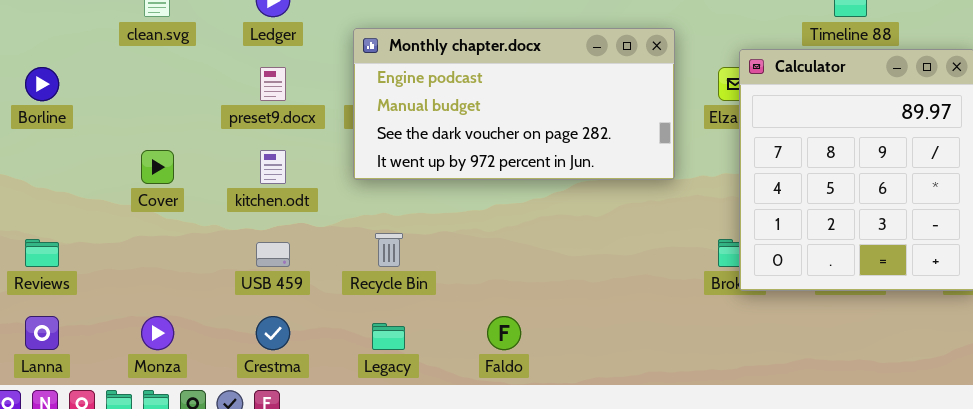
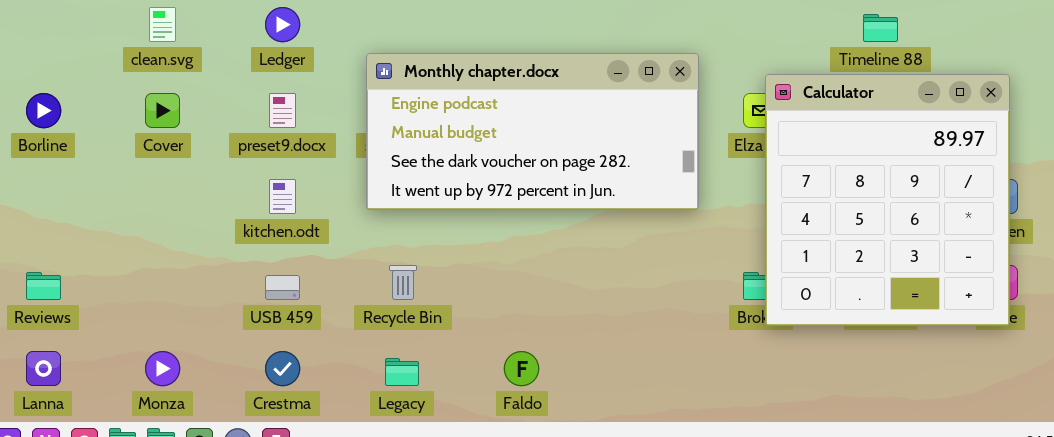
Cover: [141,150,174,184] -> [145,93,180,128], moved

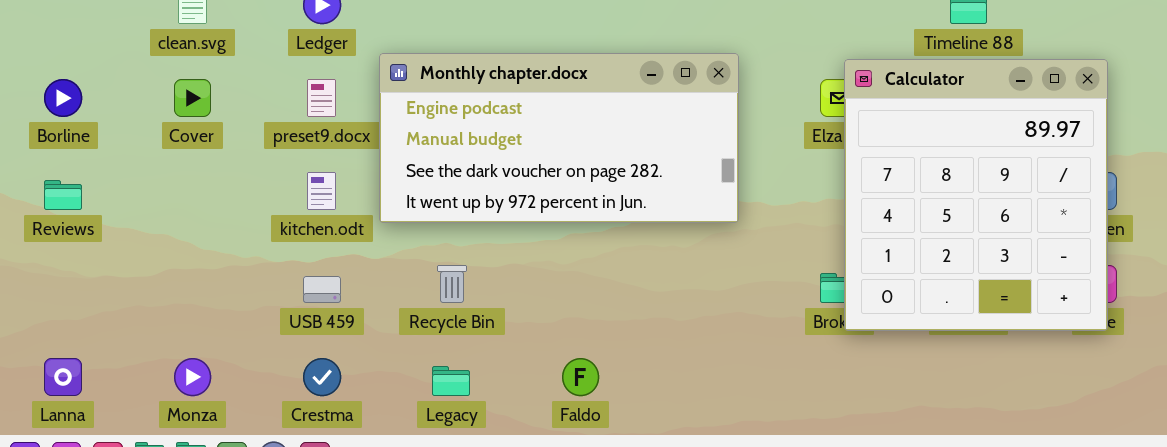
Monthly chapter.docx: [366,53,699,210] -> [379,53,739,223], moved
Reviews: [26,272,61,300] -> [44,180,82,210], moved

